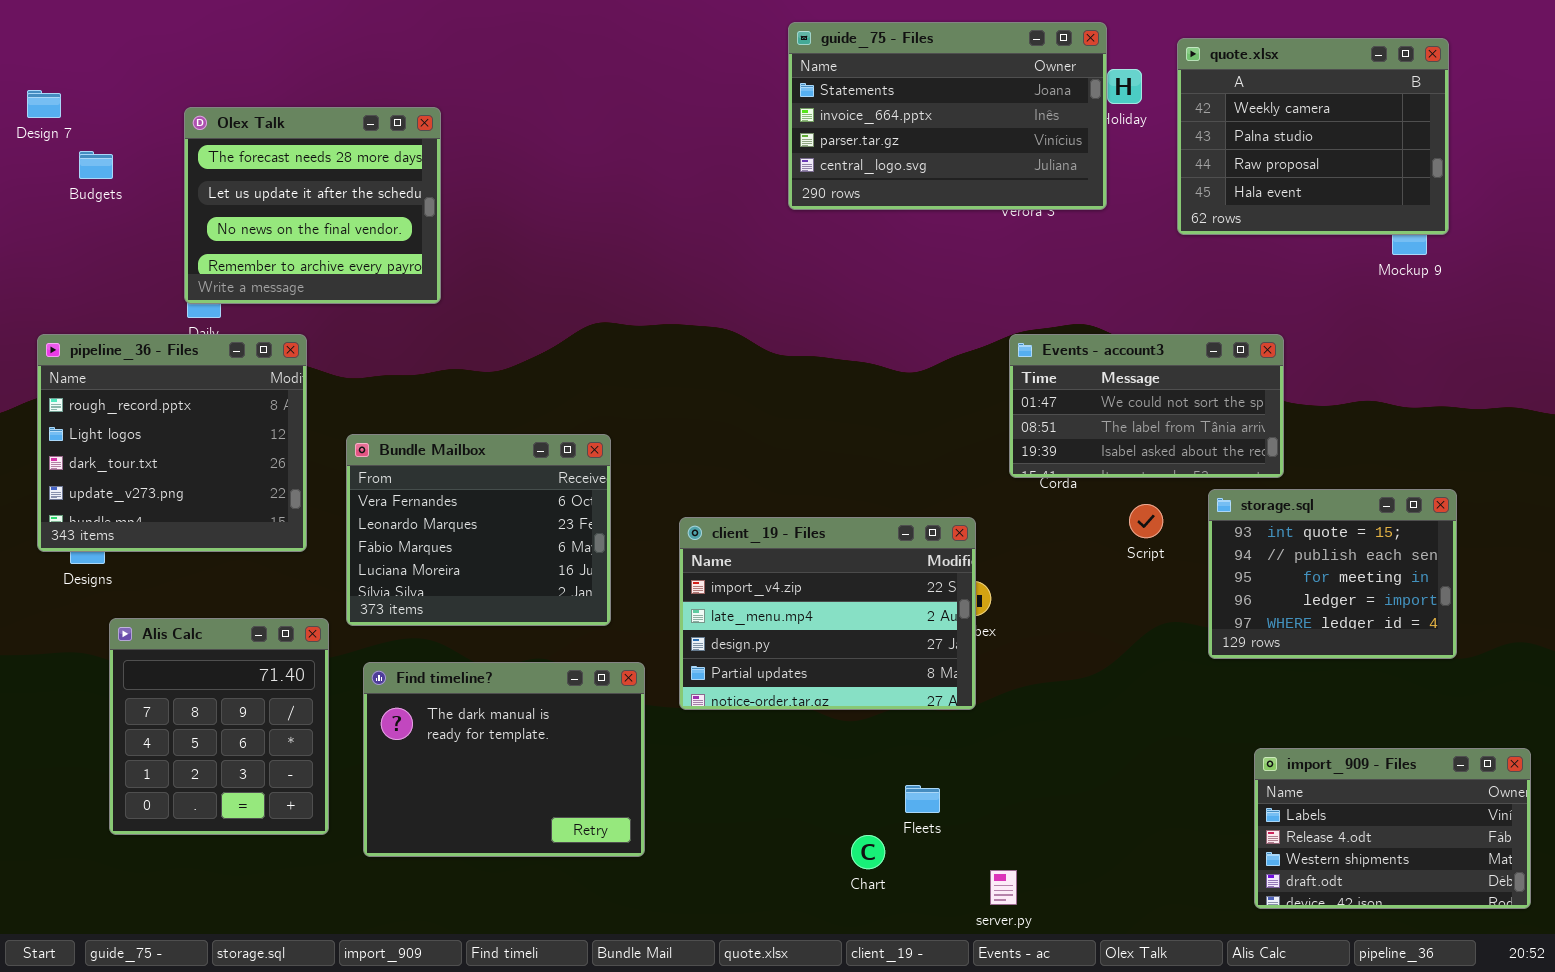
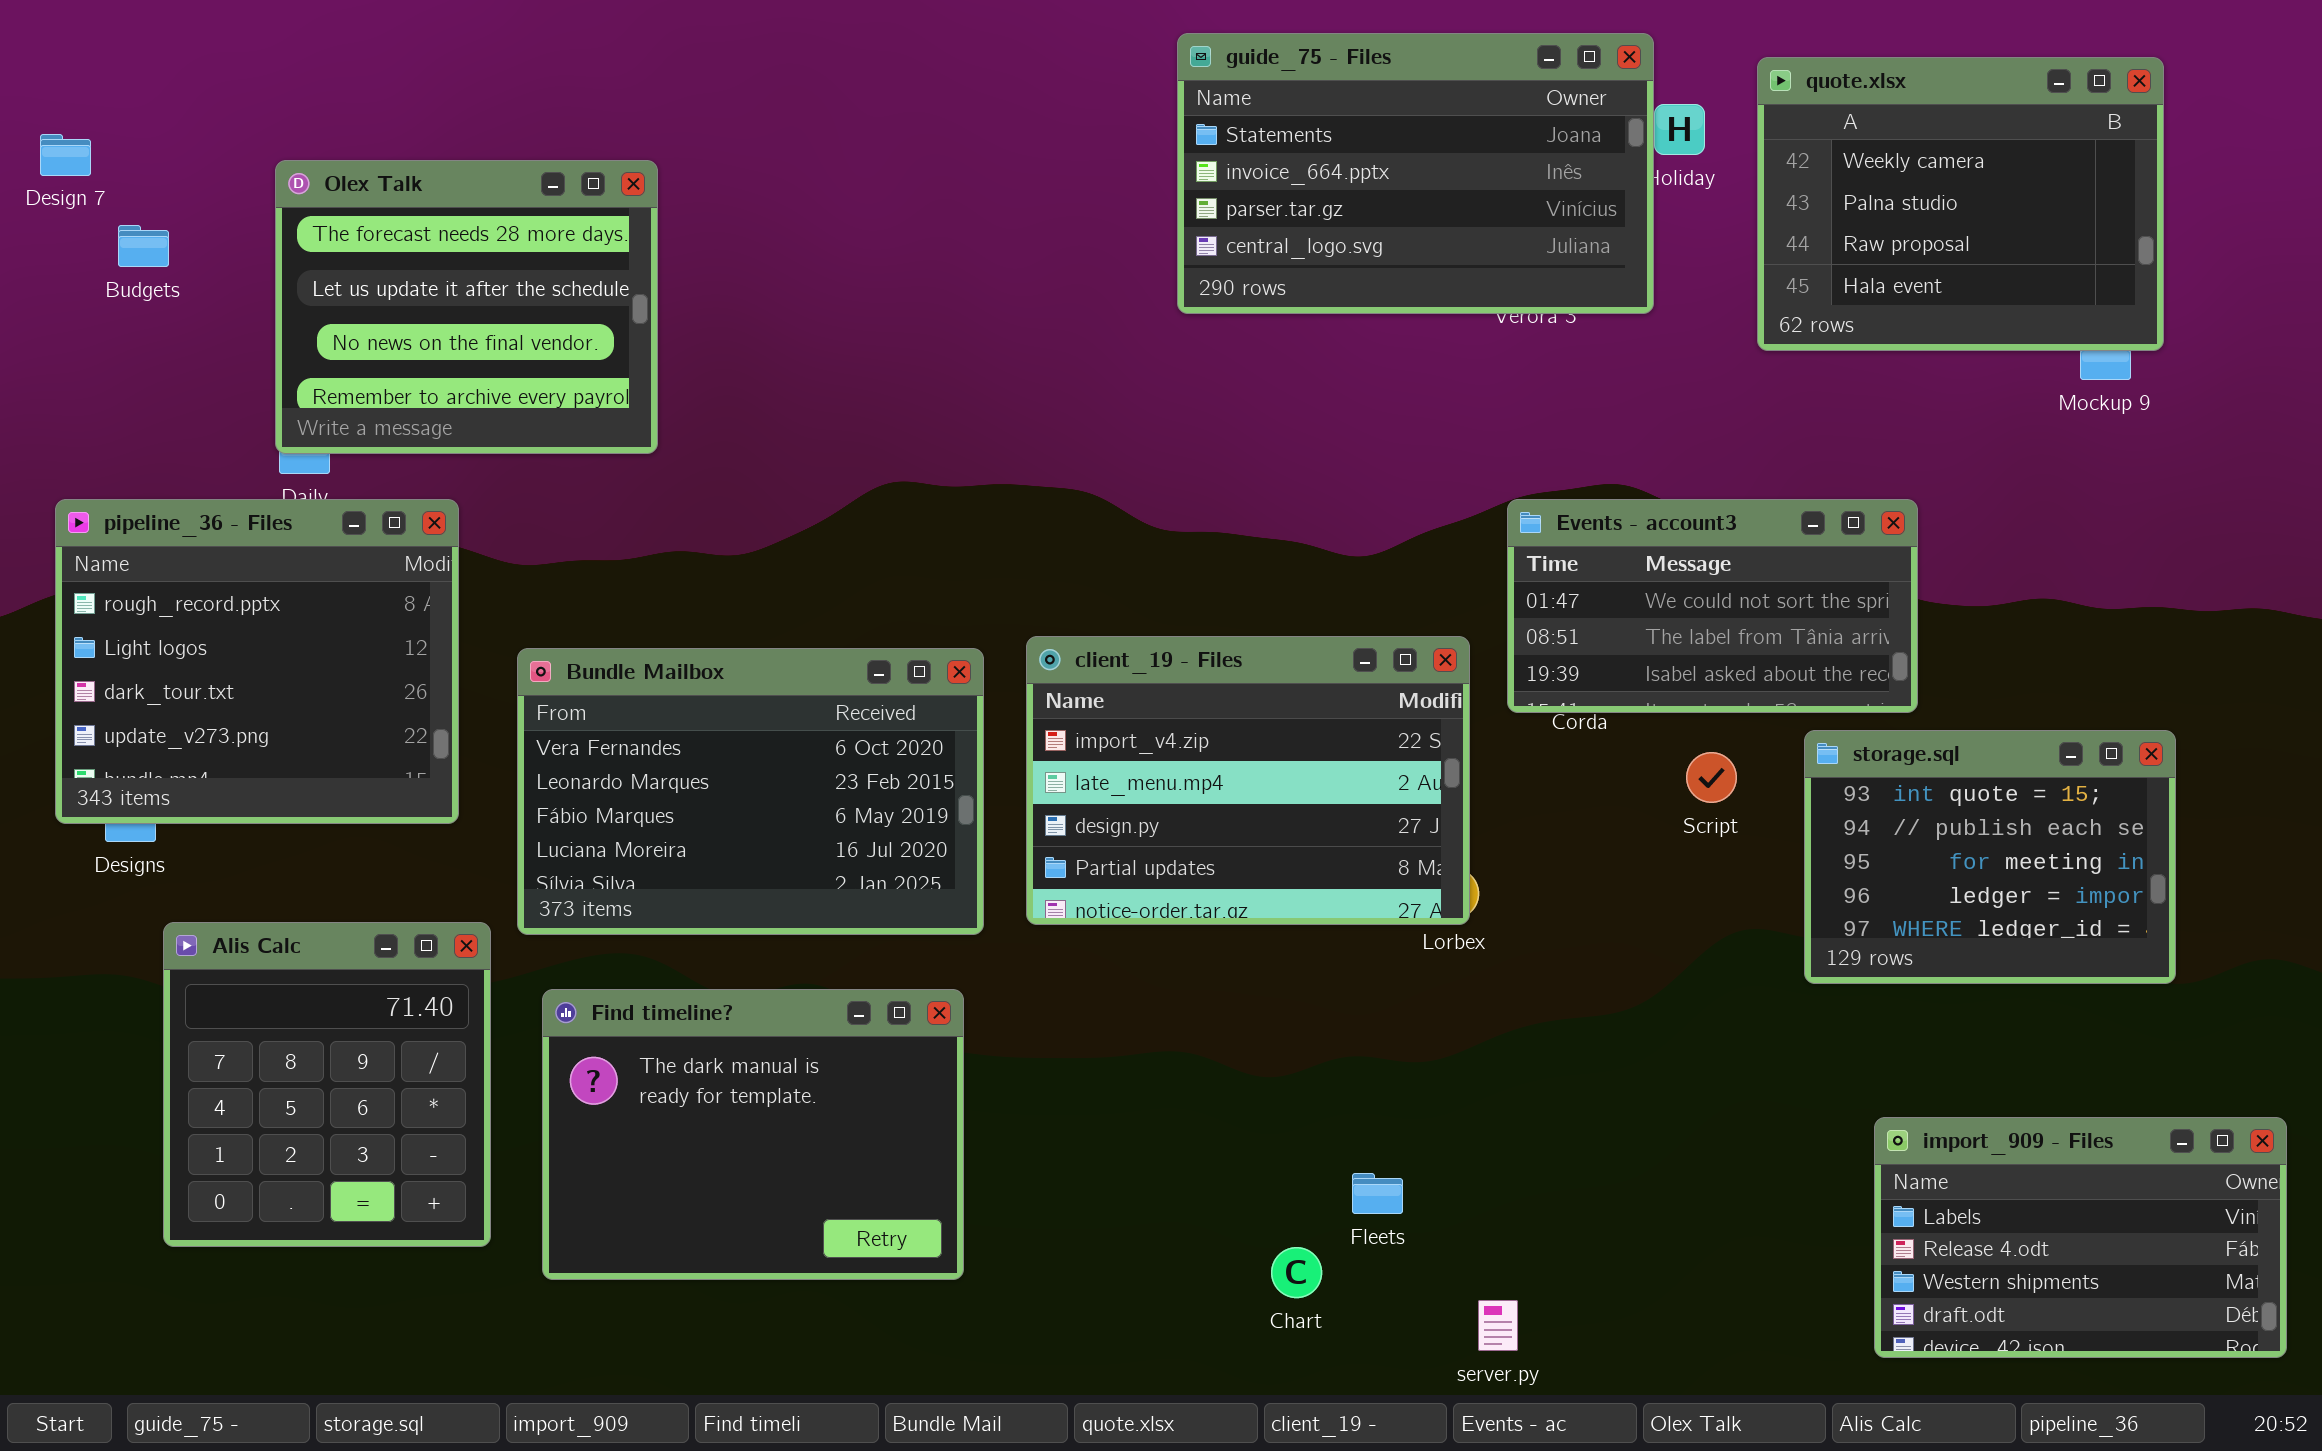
Bundle Mailbox: [346,434,611,626] -> [517,648,984,935], resized
client_19 - Files: [679,517,976,710] -> [1026,636,1470,925], moved

